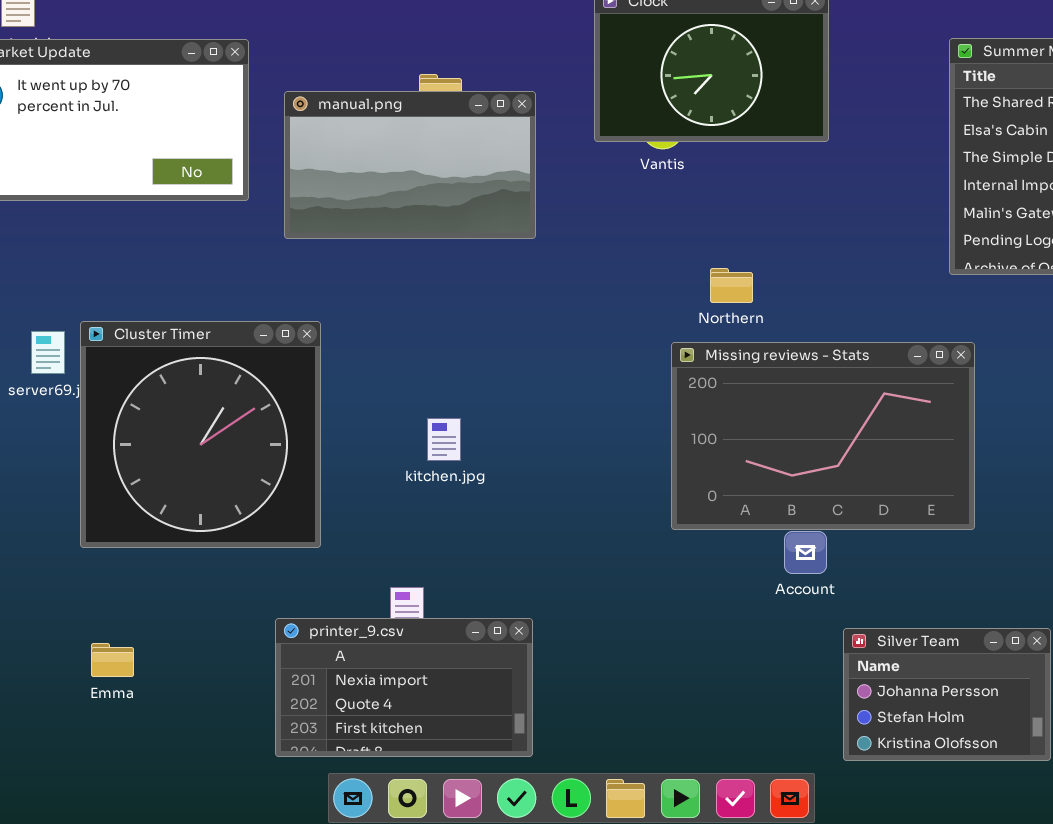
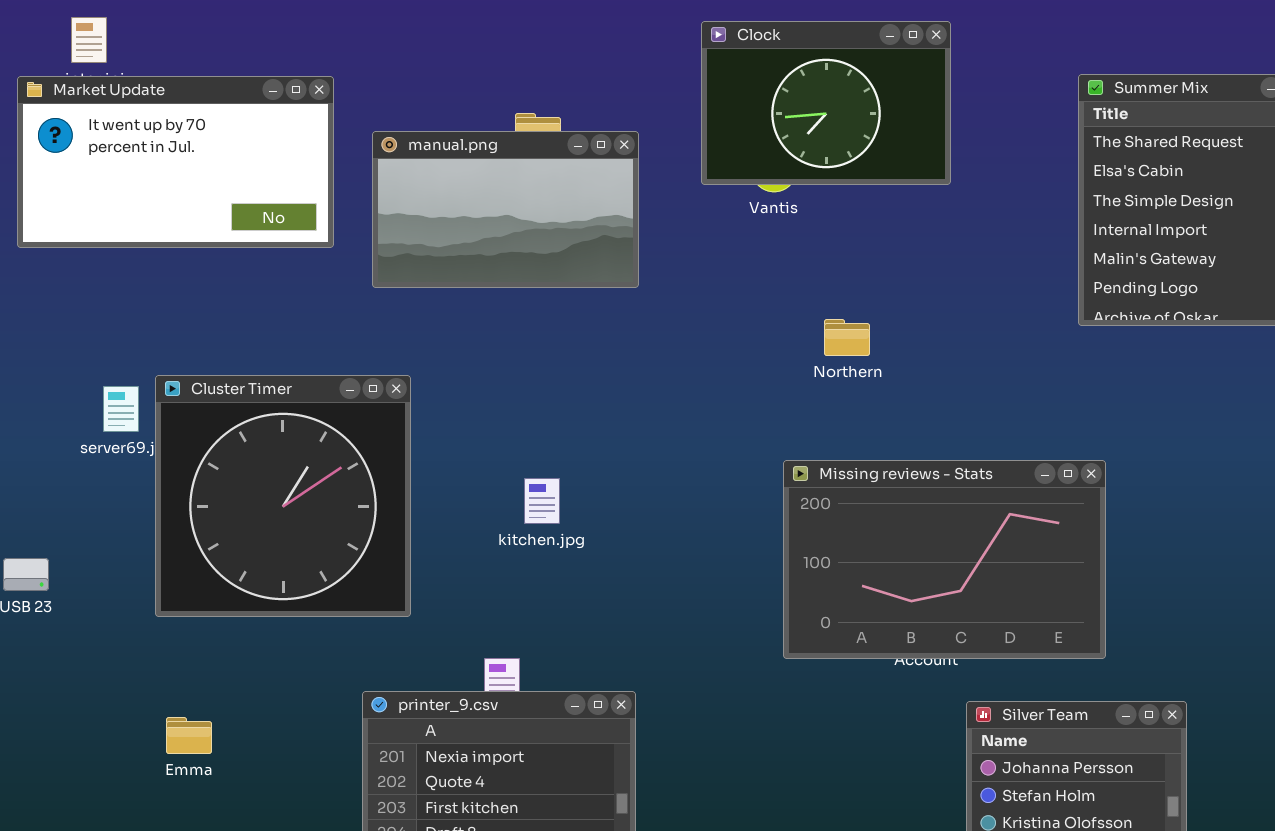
Missing reviews - Stats: [671,342,975,530] -> [783,460,1106,659], moved

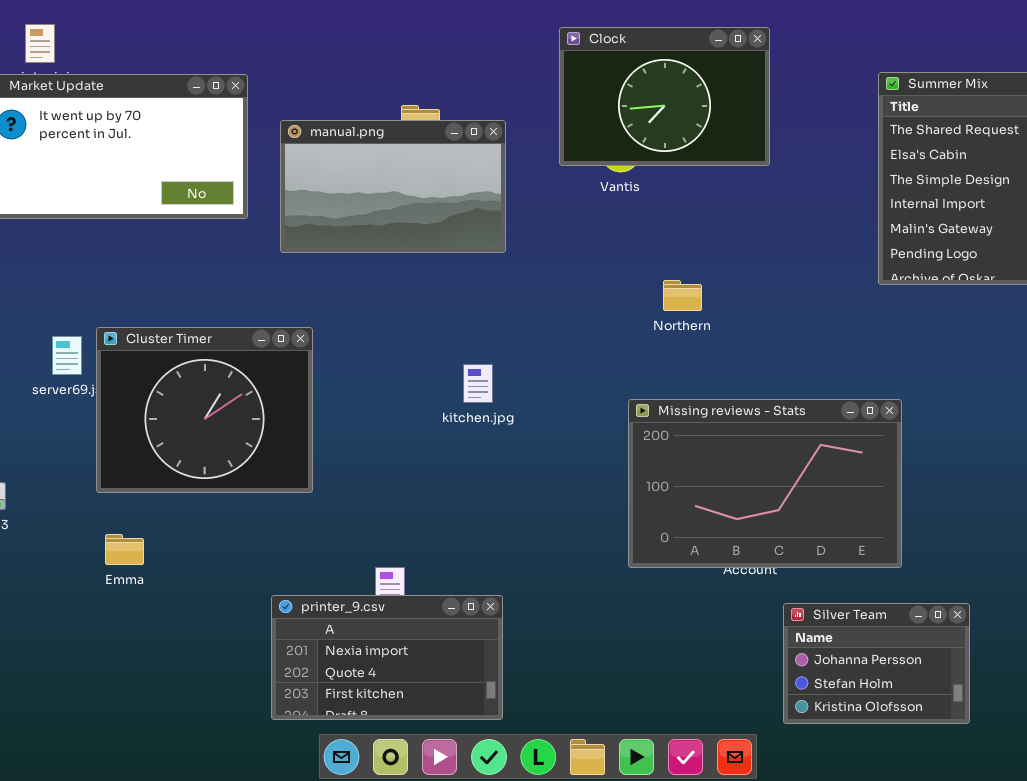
Cluster Timer: [155,375,411,617] -> [96,327,313,493], resized
kitchen.jpg: [524,478,560,524] -> [463,364,493,403], moved
Emma: [166,717,212,754] -> [105,534,144,565], moved

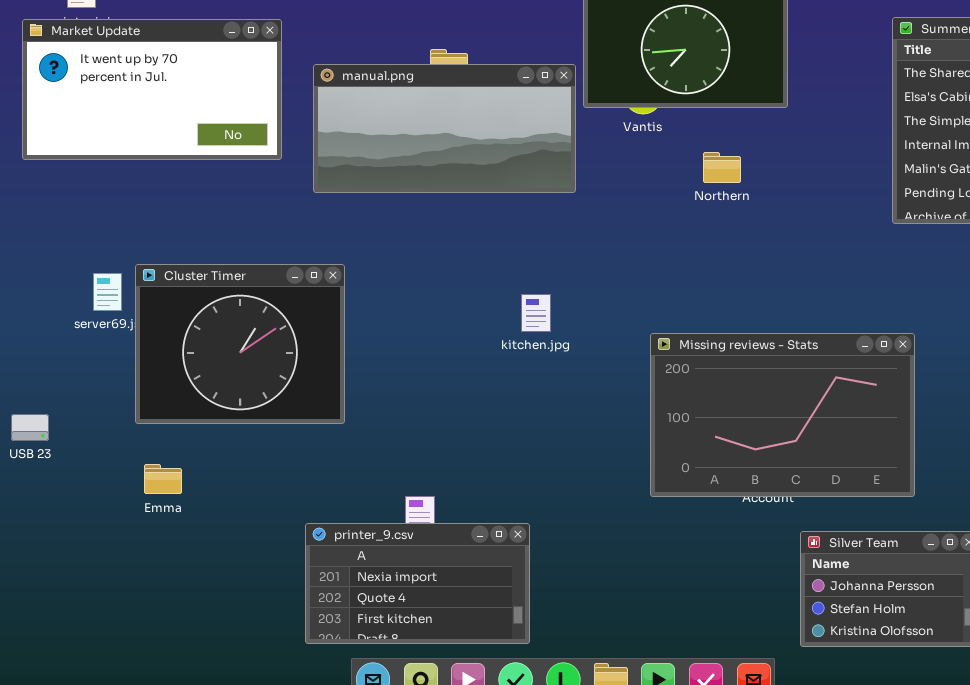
manual.png: [280,120,506,253] -> [313,64,576,193], resized
Northern: [663,280,702,311] -> [703,152,741,183], moved
kitchen.jpg: [463,364,493,403] -> [521,294,551,332], moved

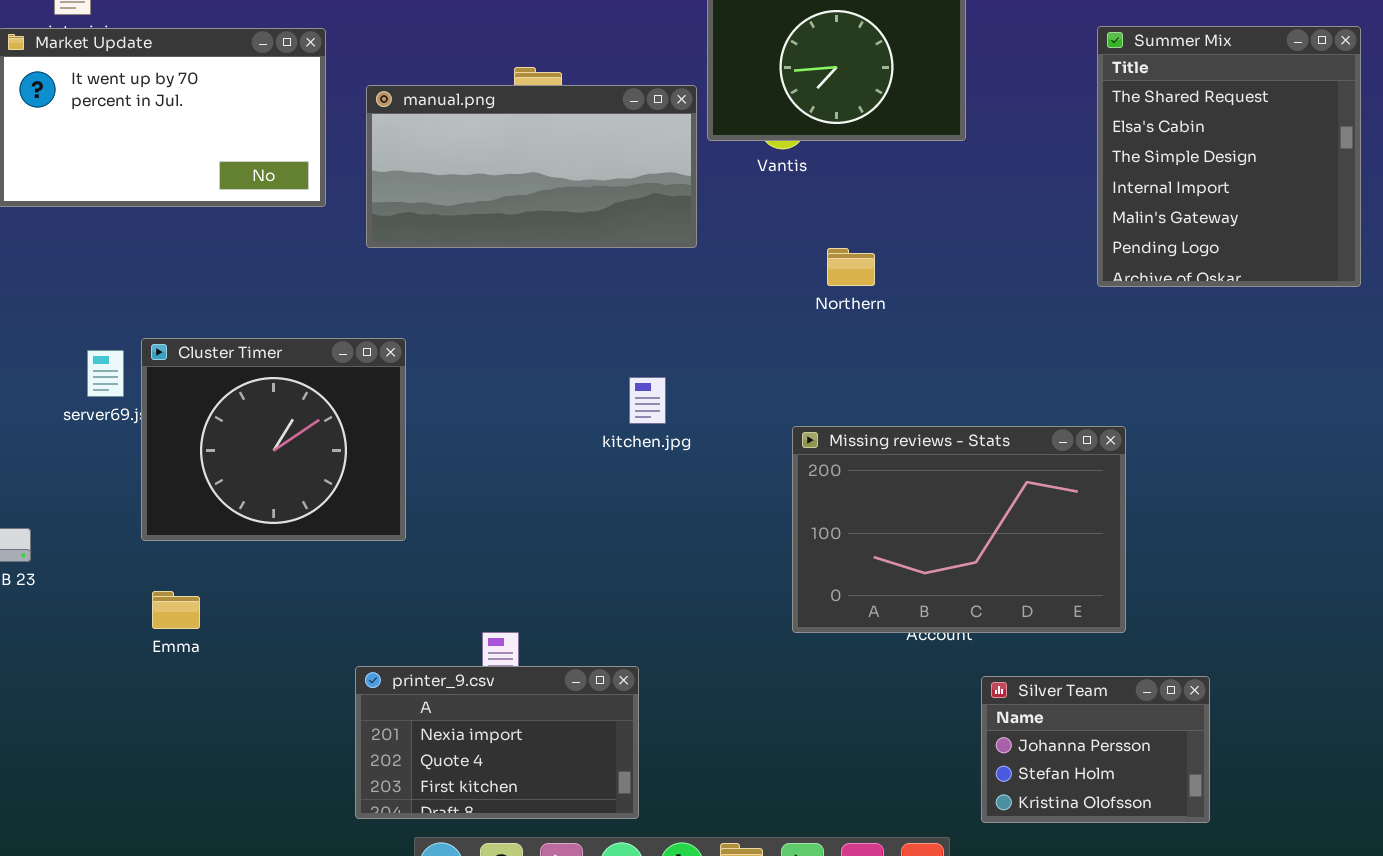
Northern: [703,152,741,183] -> [827,248,875,286], moved

